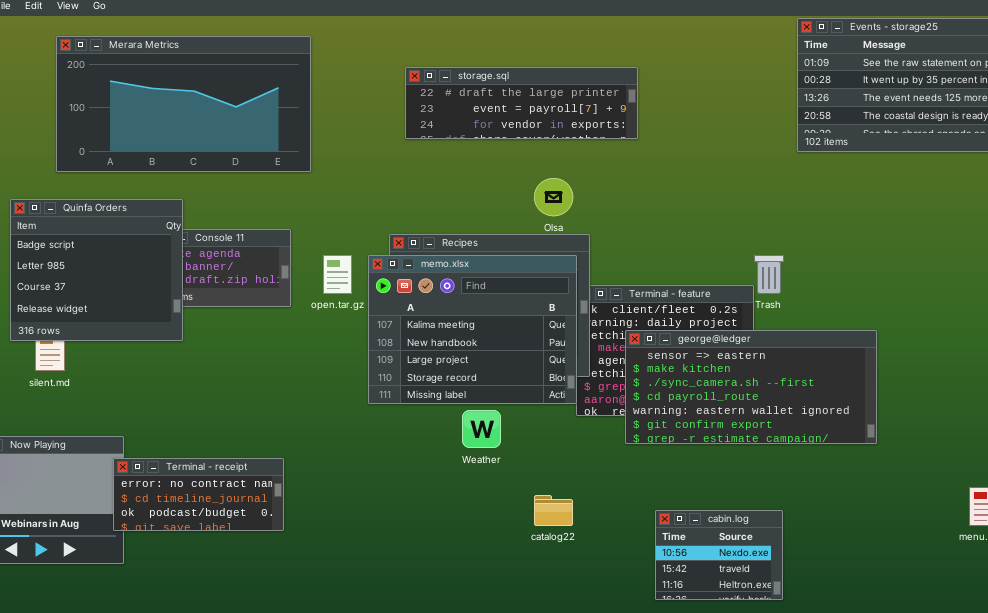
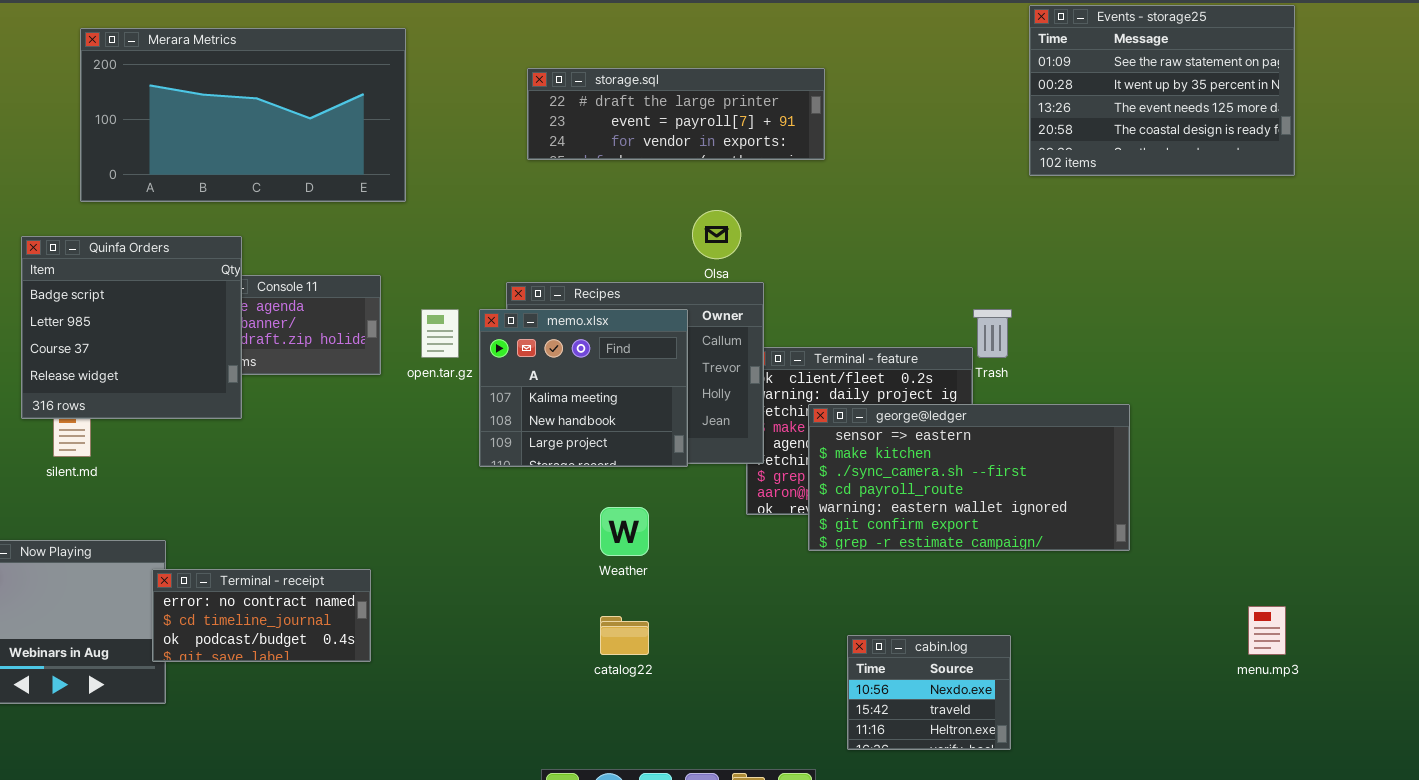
memo.xlsx: [368,255,577,404] -> [479,309,688,467], resized
catalog22: [534,495,573,526] -> [600,616,649,655], moved

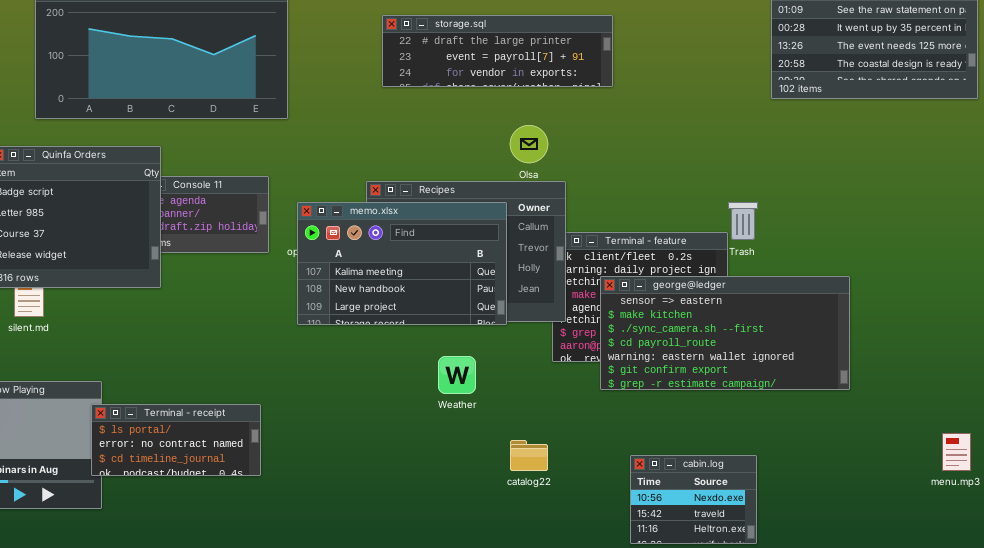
memo.xlsx: [479,309,688,467] -> [297,202,507,325], resized
Terminal - receipt: [152,569,371,662] -> [91,404,261,476], scrolled up 1 row
catalog22: [600,616,649,655] -> [510,440,548,471], moved

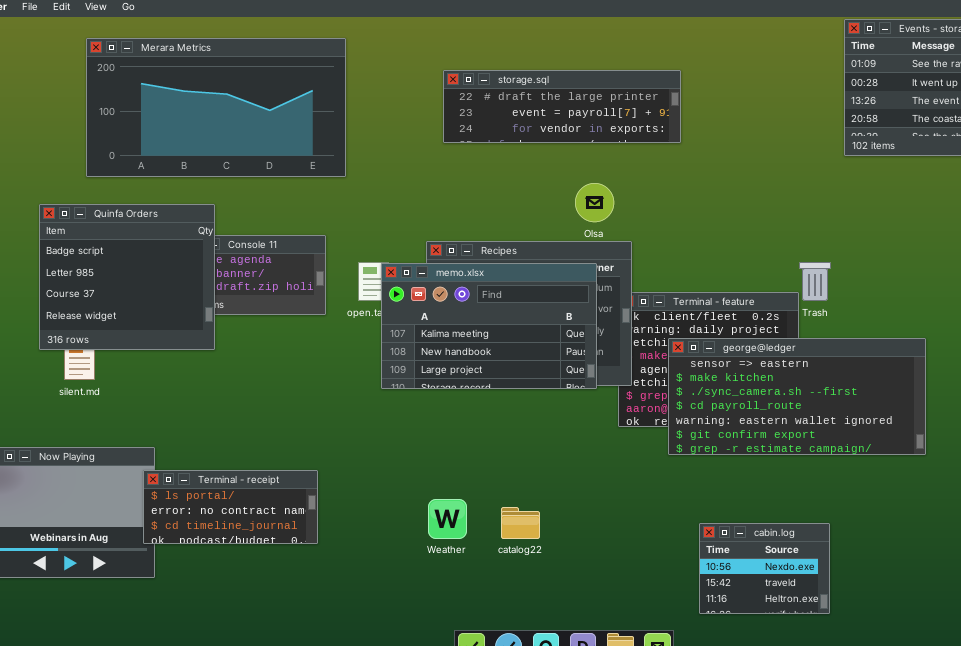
memo.xlsx: [297,202,507,325] -> [381,263,597,389], moved
Weather: [438,356,476,394] -> [428,499,467,539], moved
catalog22: [510,440,548,471] -> [501,507,540,539], moved

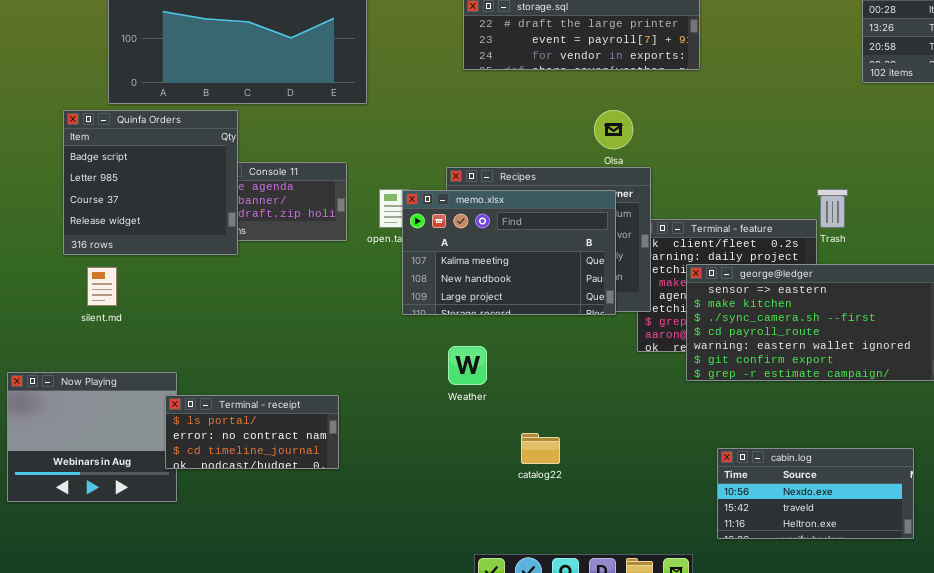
Quinfa Orders: [39,204,215,350] -> [63,110,238,255], moved
Weather: [428,499,467,539] -> [448,346,487,385], moved
cabin.log: [699,523,830,614] -> [717,448,914,539], resized

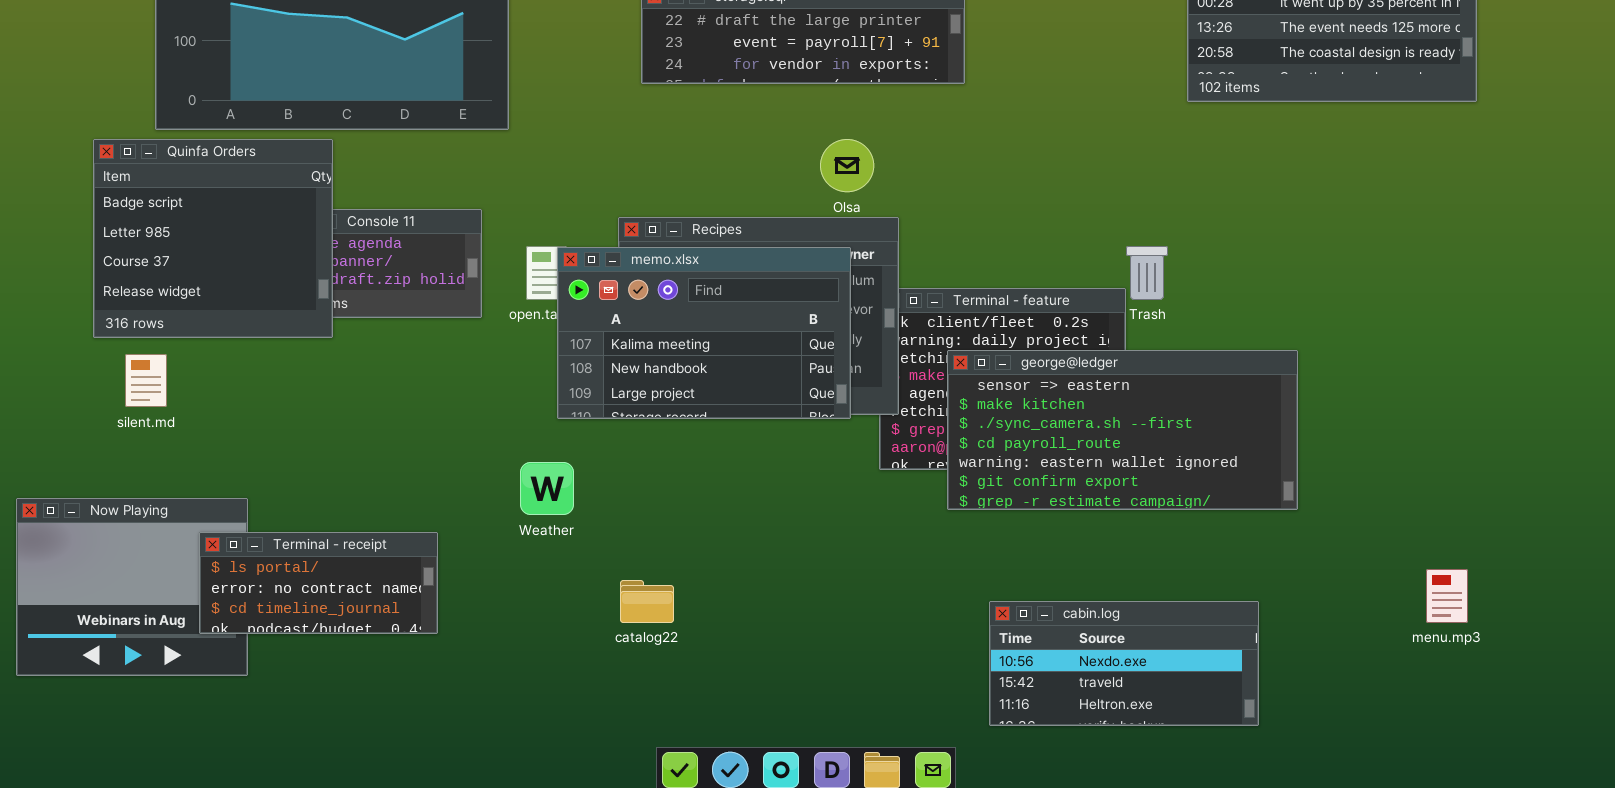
Weather: [448,346,487,385] -> [520,462,574,515], moved
Terminal - receipt: [165,395,339,469] -> [199,532,438,634], moved
catalog22: [521,433,560,464] -> [620,580,674,623], moved

